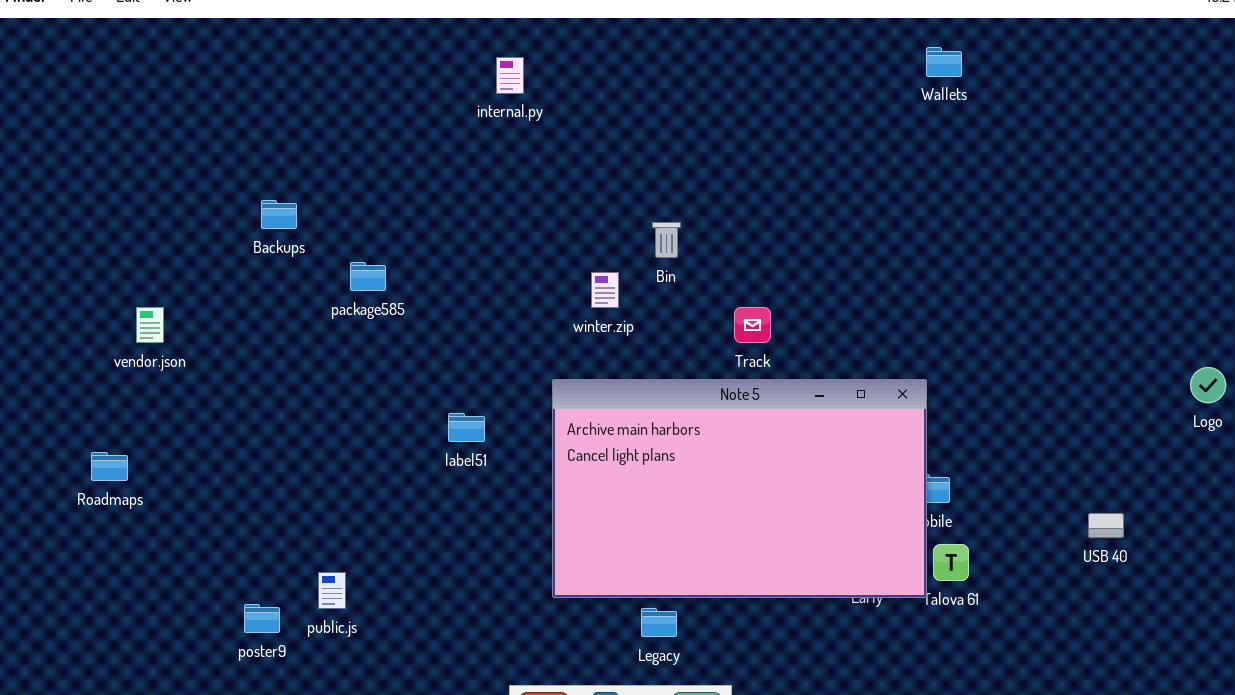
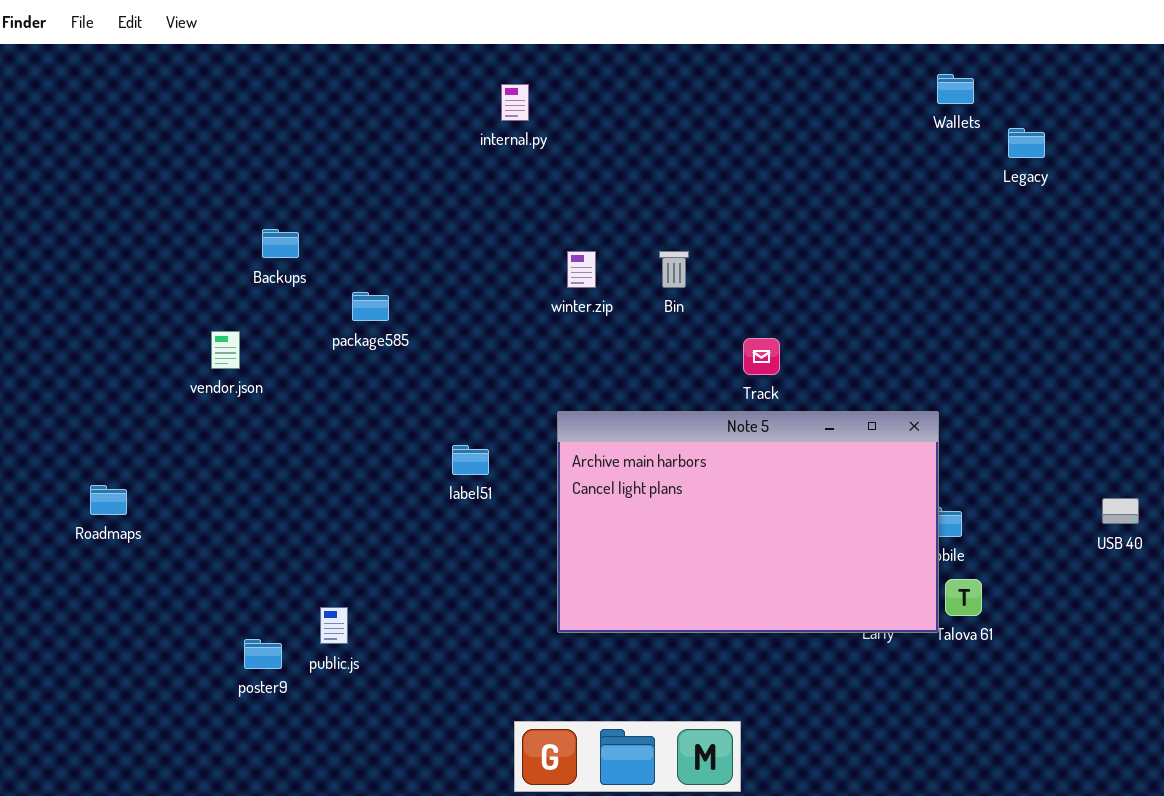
winter.zip: [591,272,619,308] -> [567,251,596,288], moved
vendor.json: [136,307,164,343] -> [211,331,240,369], moved
USB 40: [1088,513,1124,538] -> [1102,498,1139,524], moved
Legacy: [641,608,677,637] -> [1008,128,1045,158], moved

